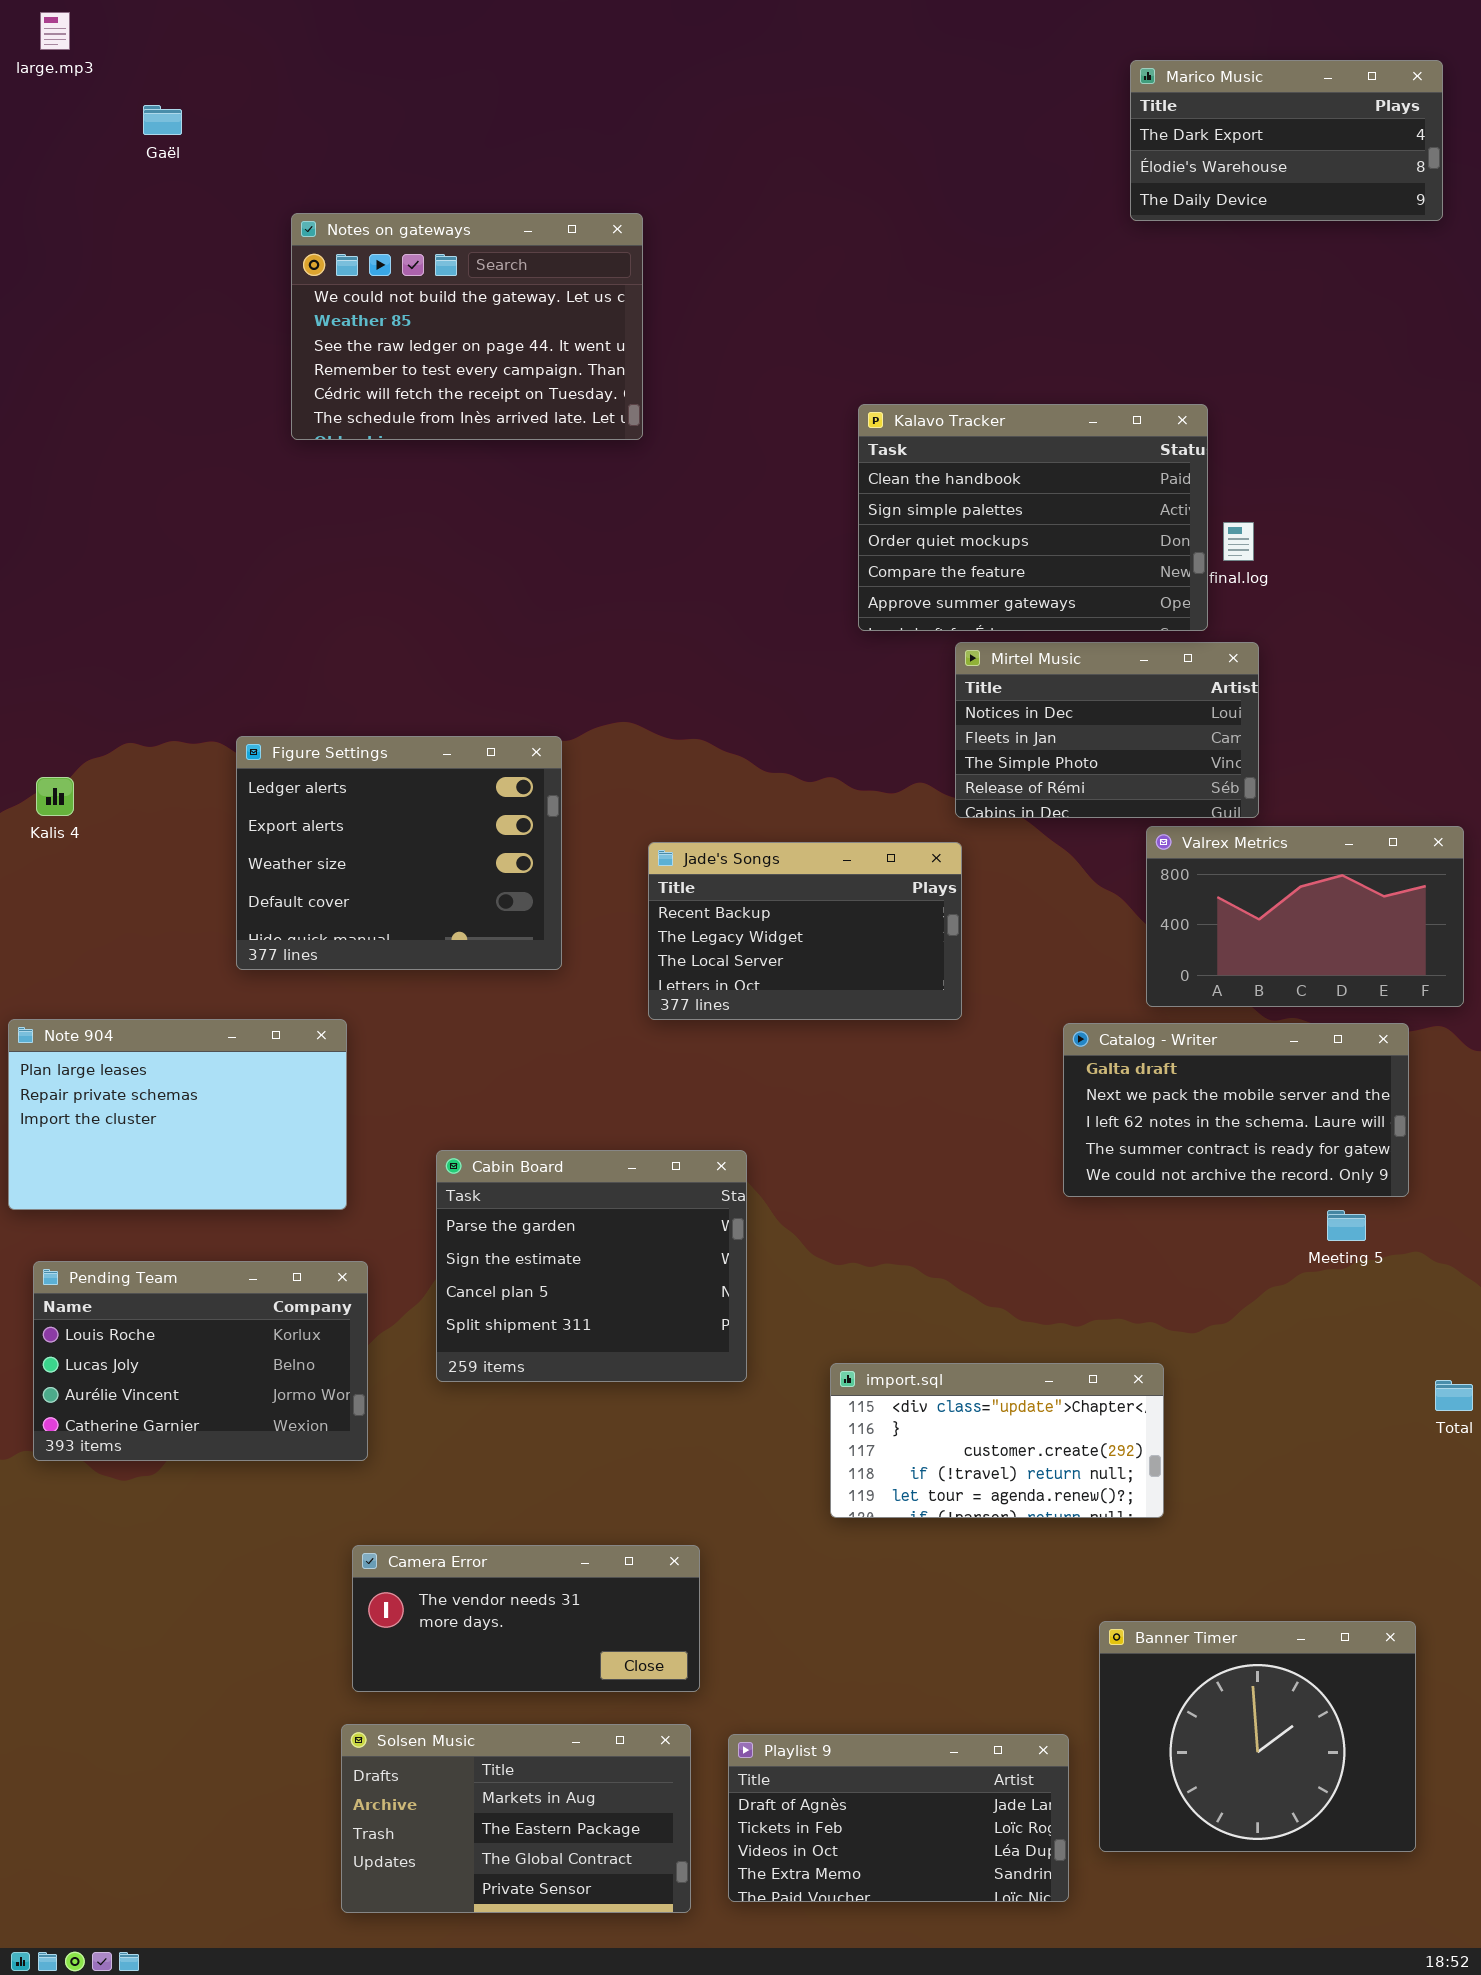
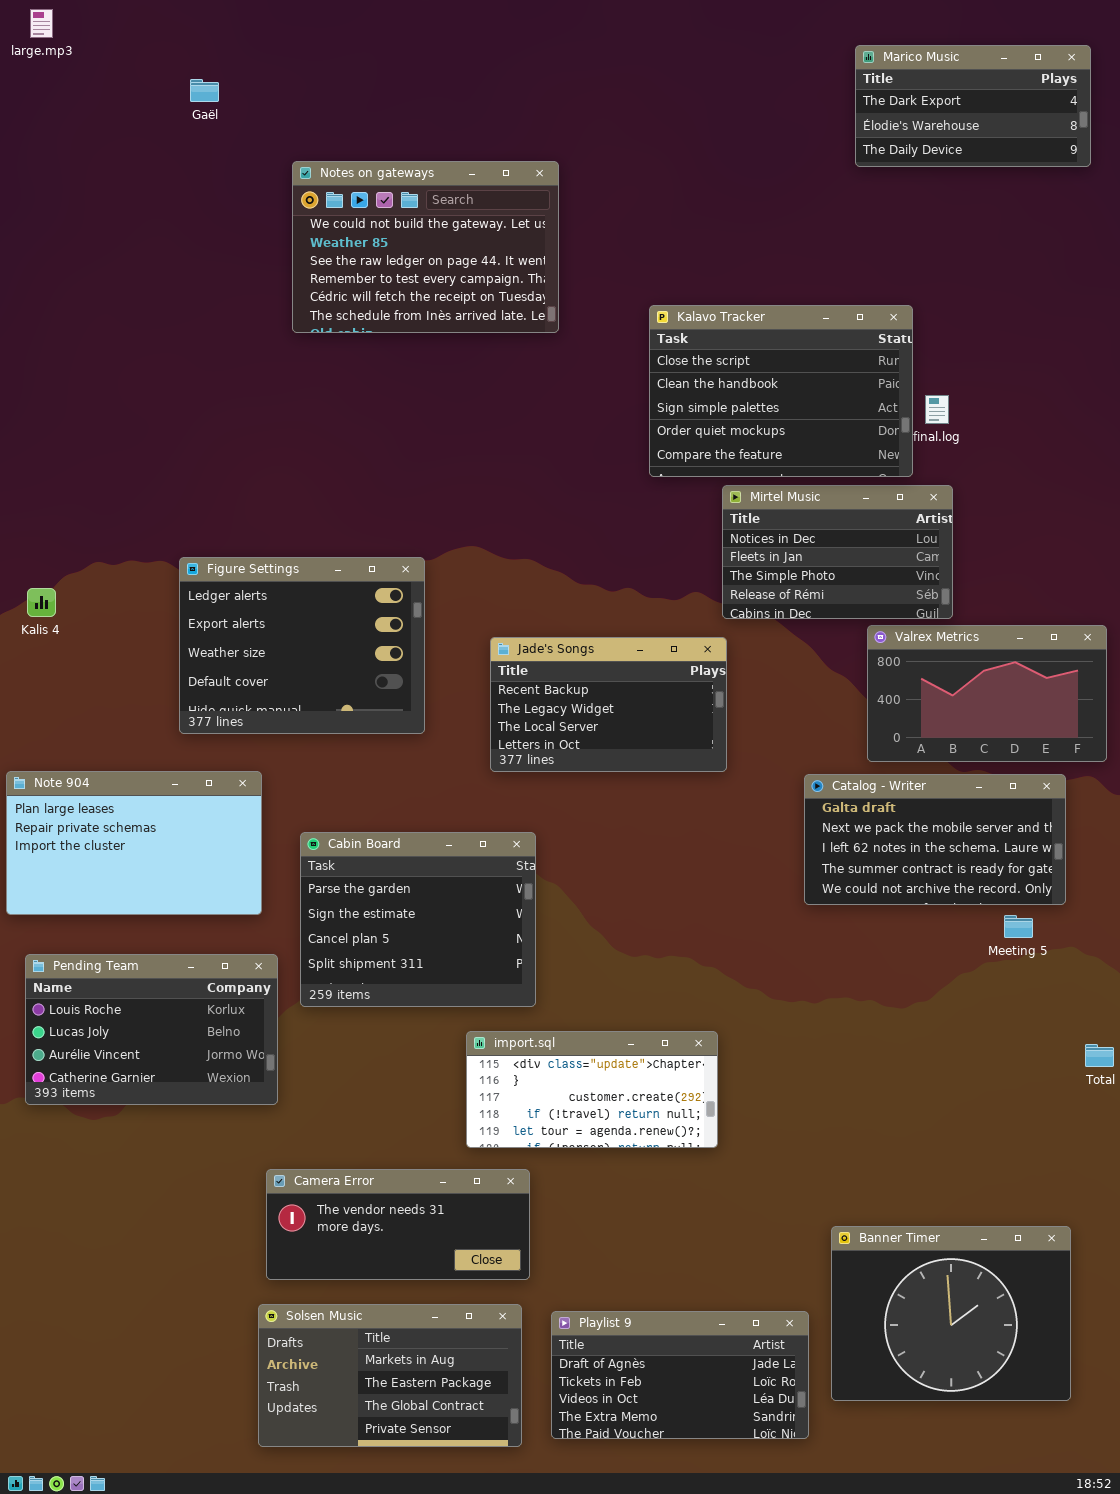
Gaël: [143,105,182,135] -> [190,79,219,102], moved
Notes on gateways: [291,213,643,440] -> [292,161,559,333], moved
Kalavo Tracker: [858,404,1208,631] -> [649,305,913,477], scrolled up 1 row
Cabin Board: [436,1150,747,1382] -> [300,832,536,1007], moved
import.sql: [830,1363,1164,1518] -> [466,1031,718,1148], moved

